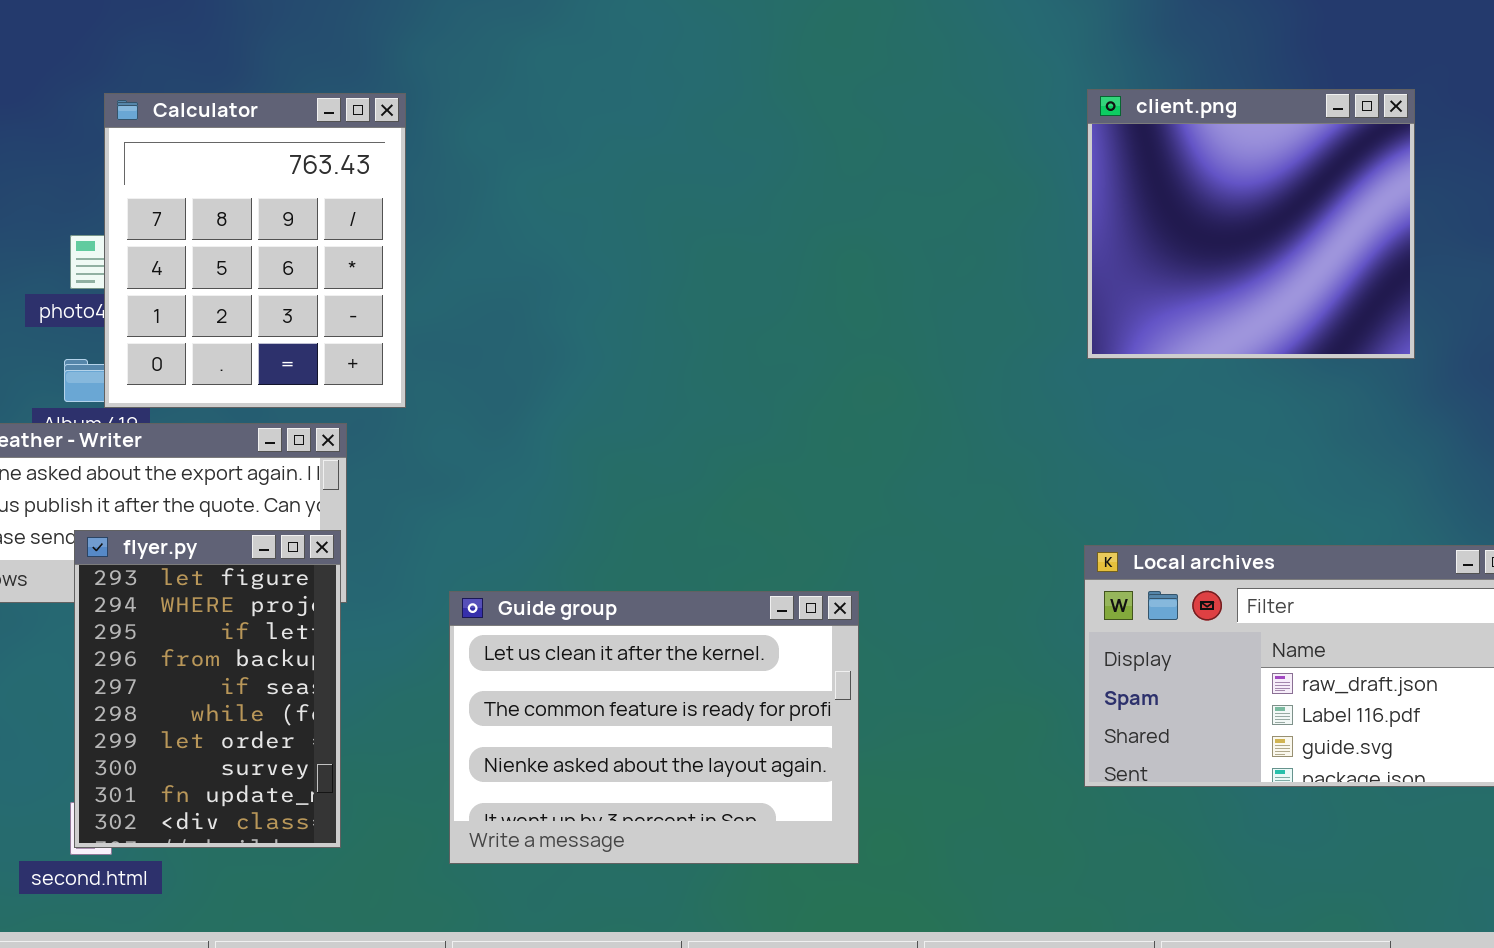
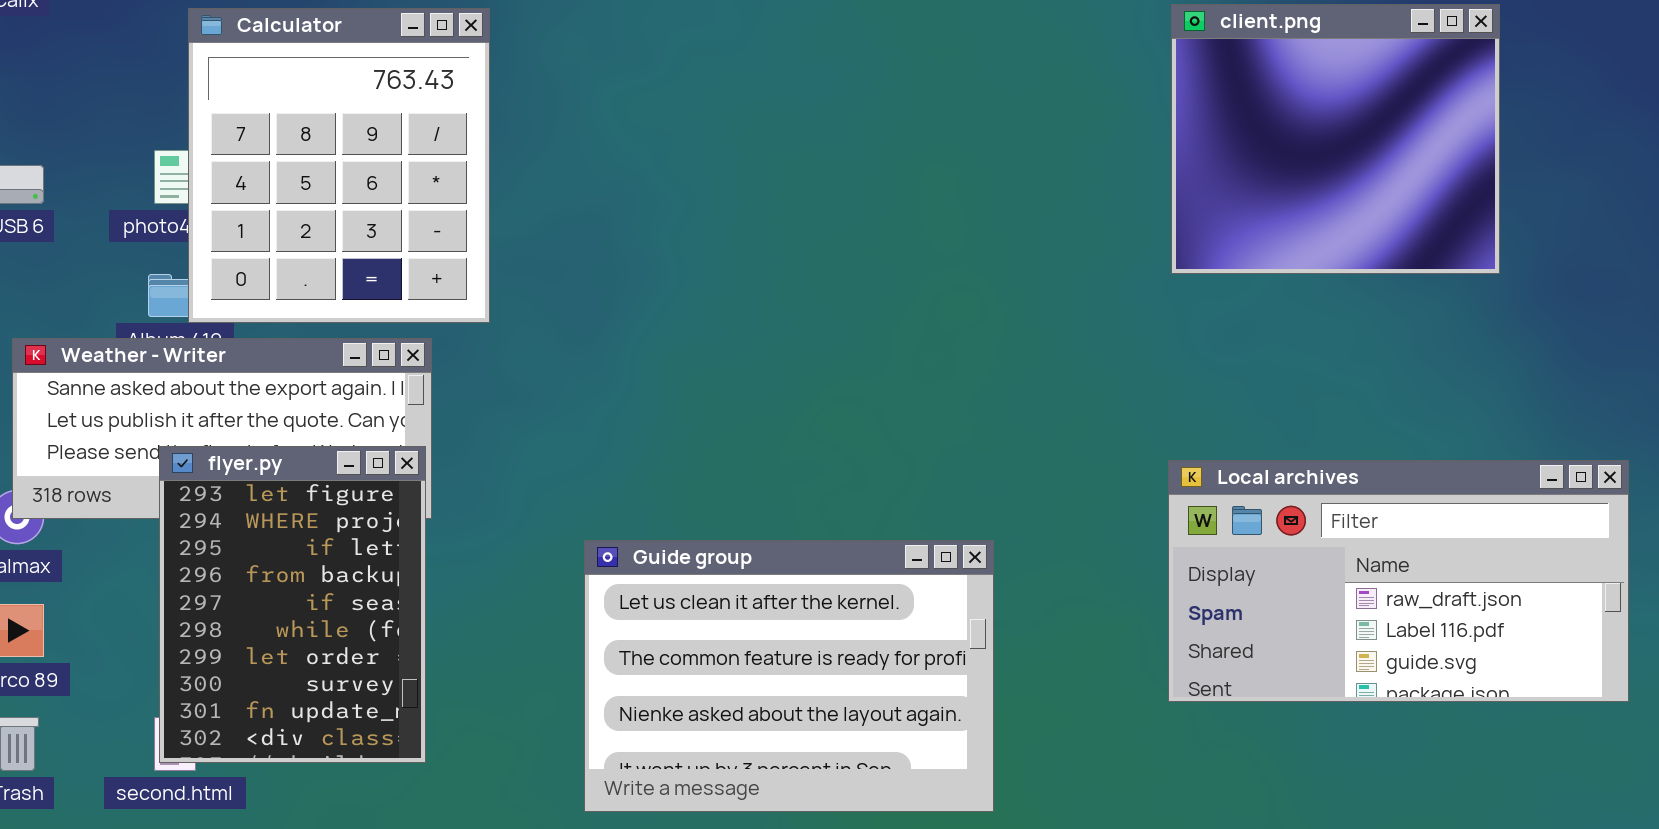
Guide group: [449,591,859,864] -> [584,540,994,812], moved

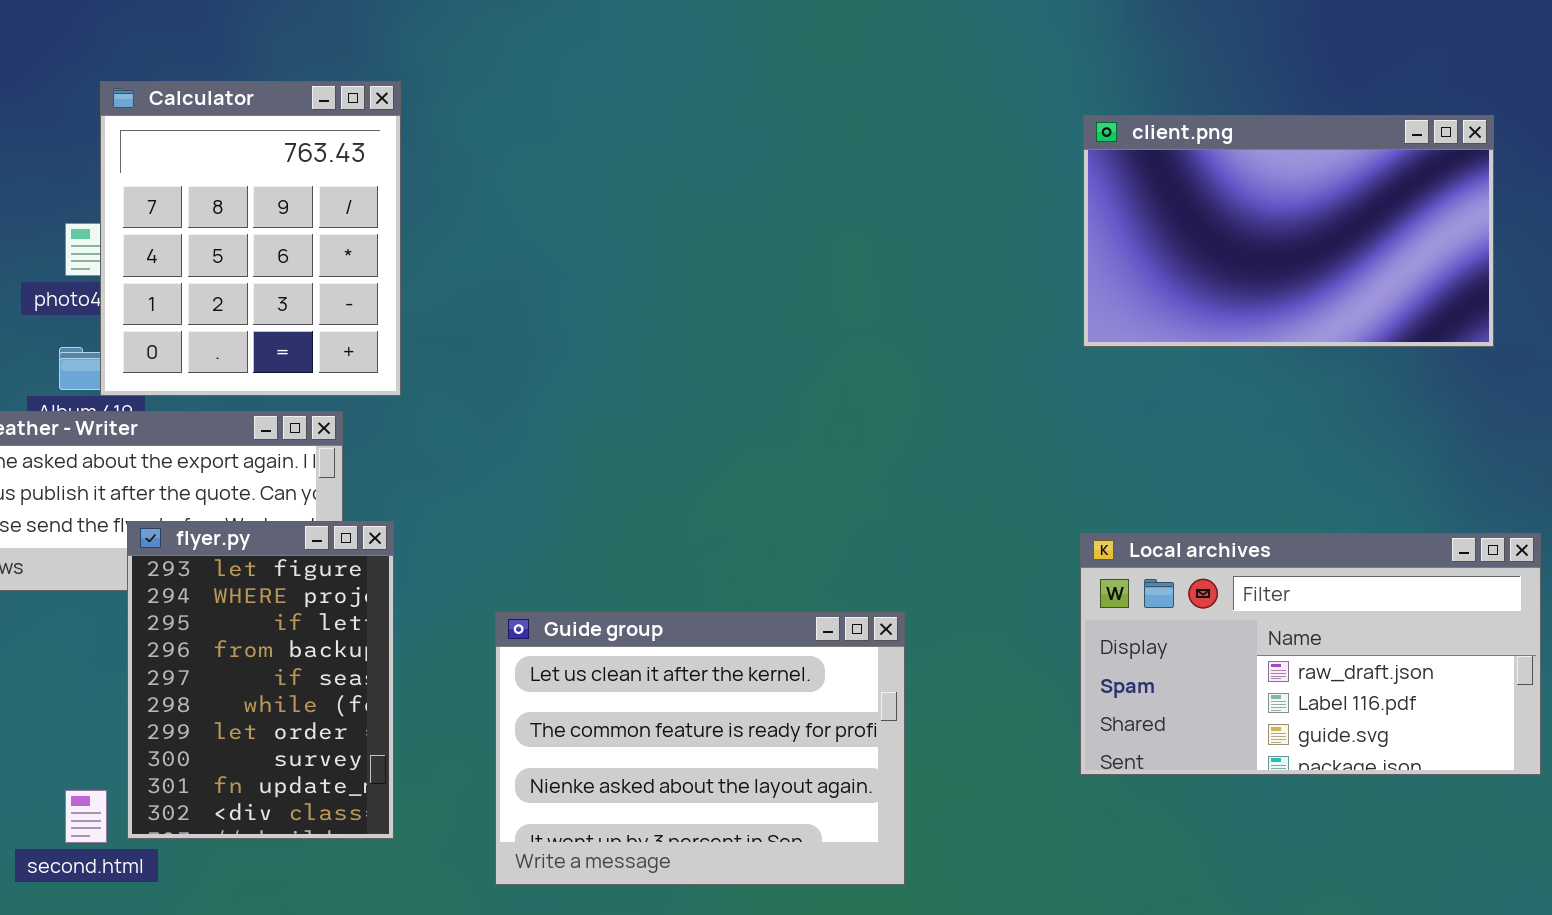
client.png: [1171,4,1500,274] -> [1083,115,1494,347], resized
flyer.py: [159,446,426,763] -> [127,521,394,839], moved

